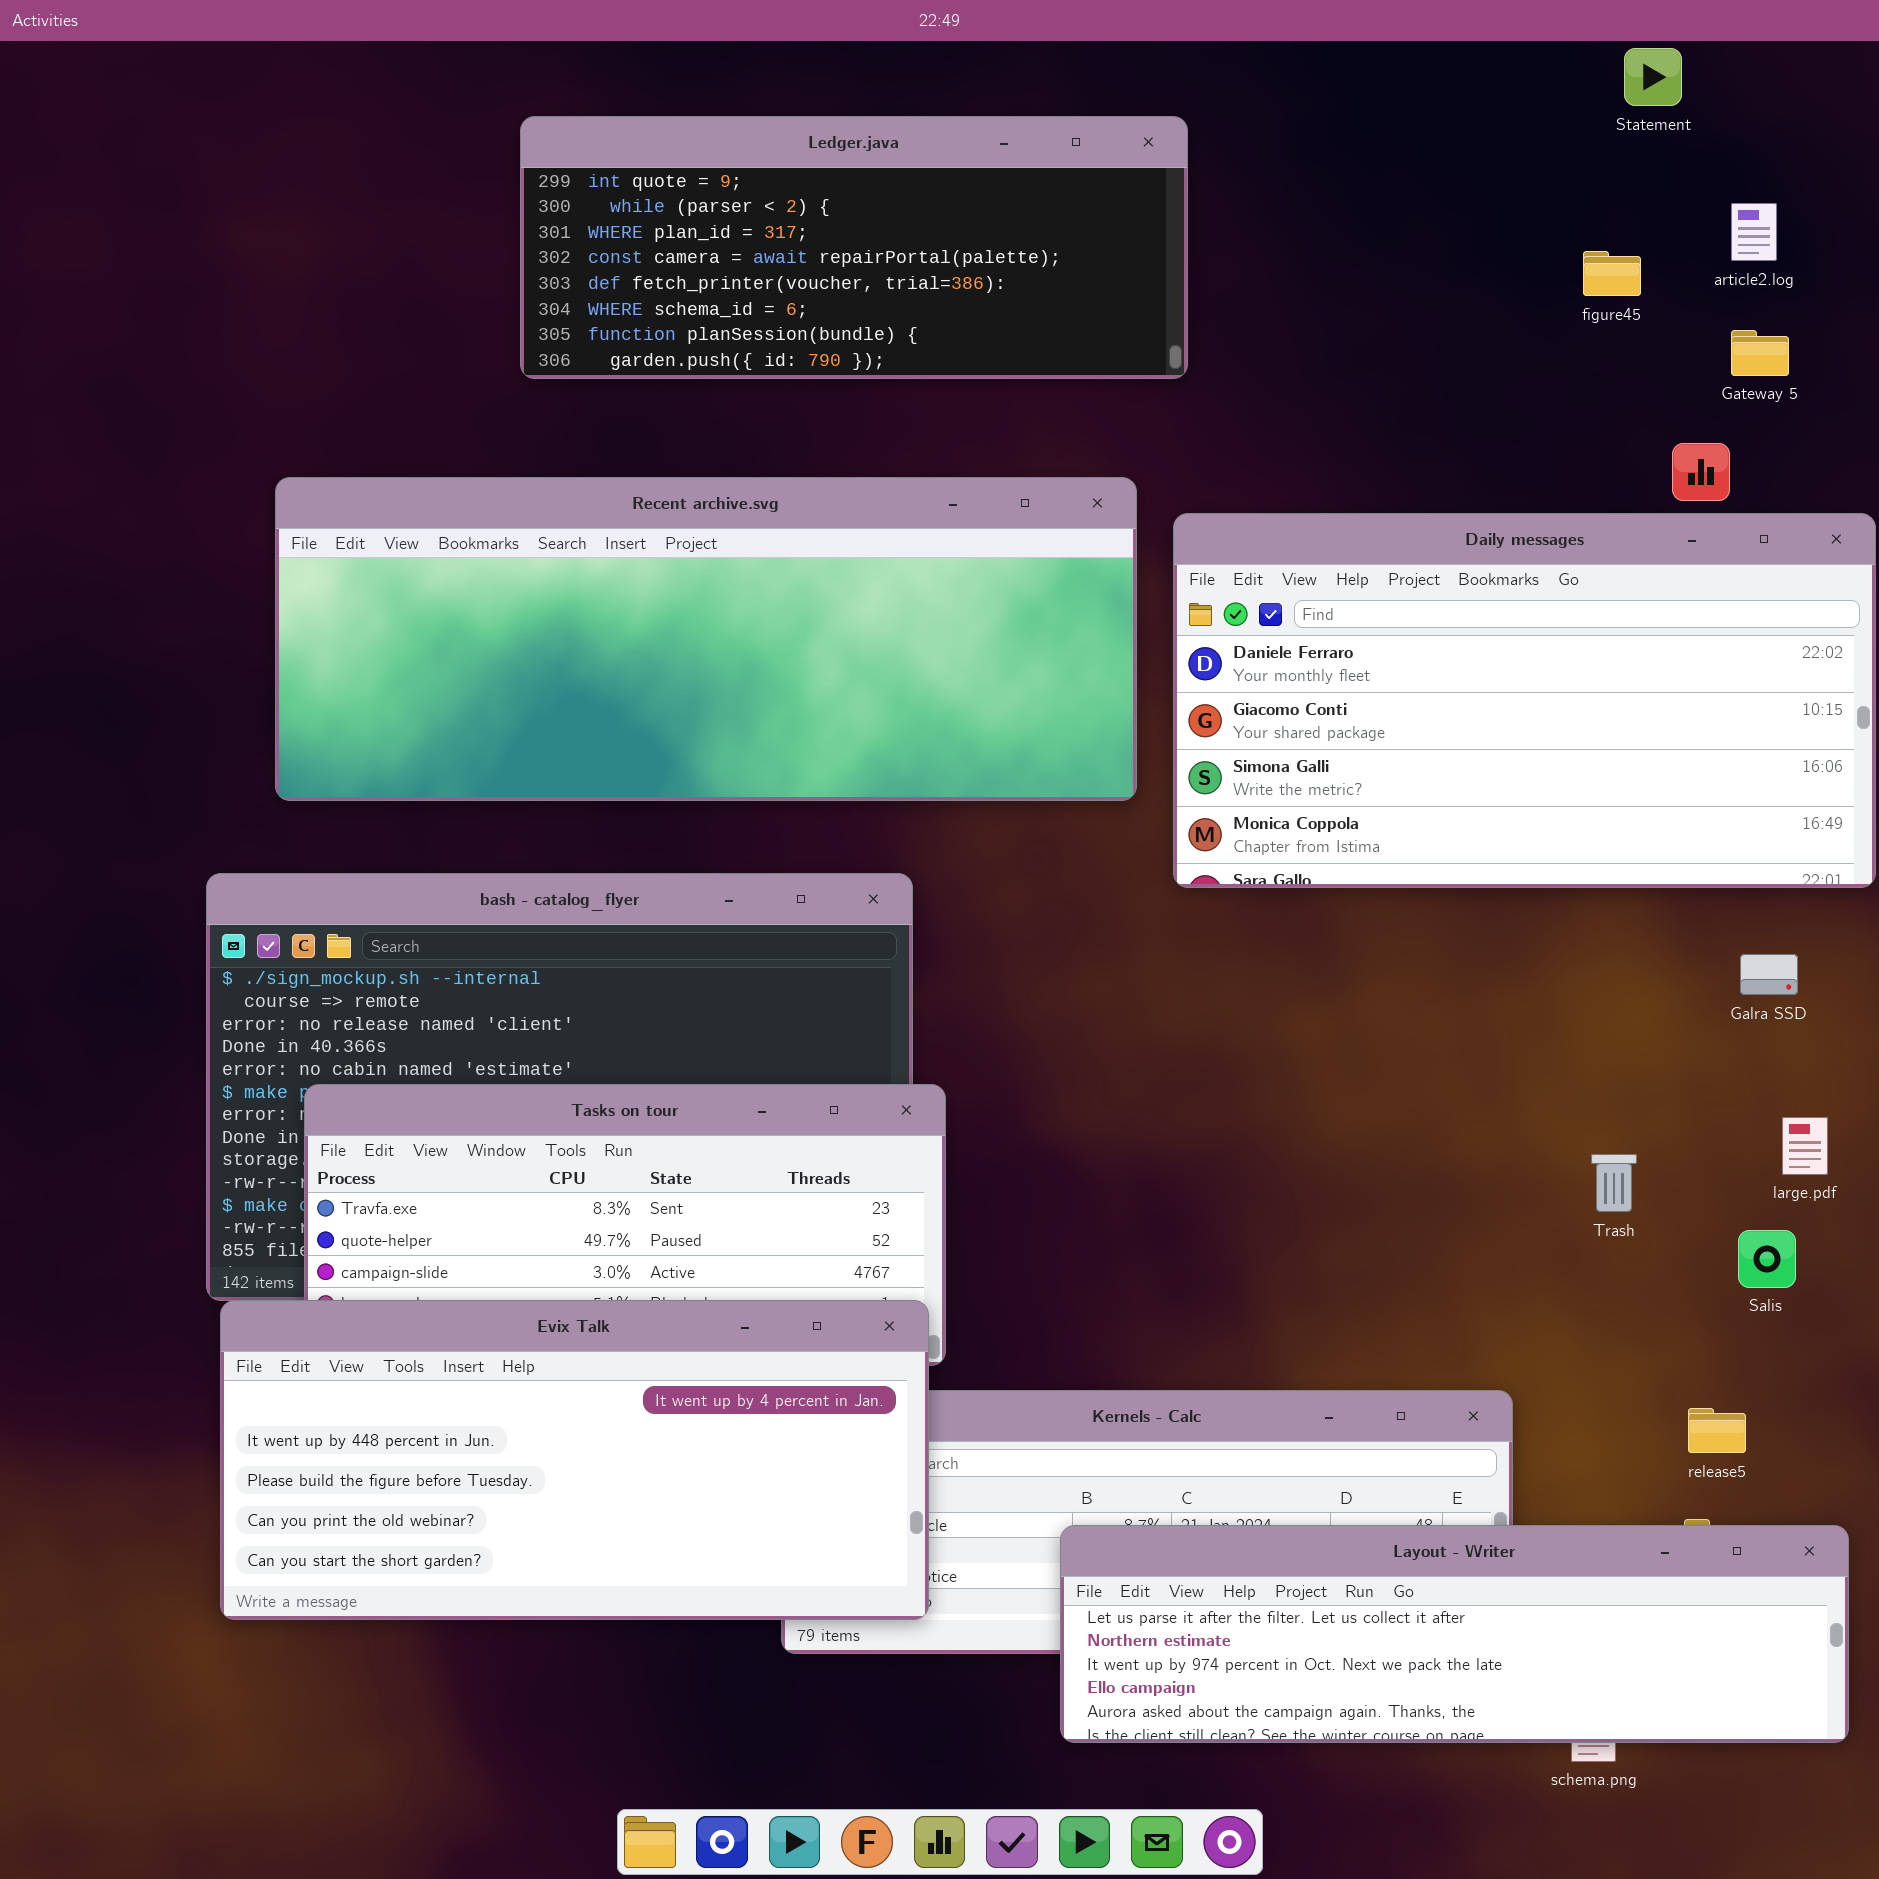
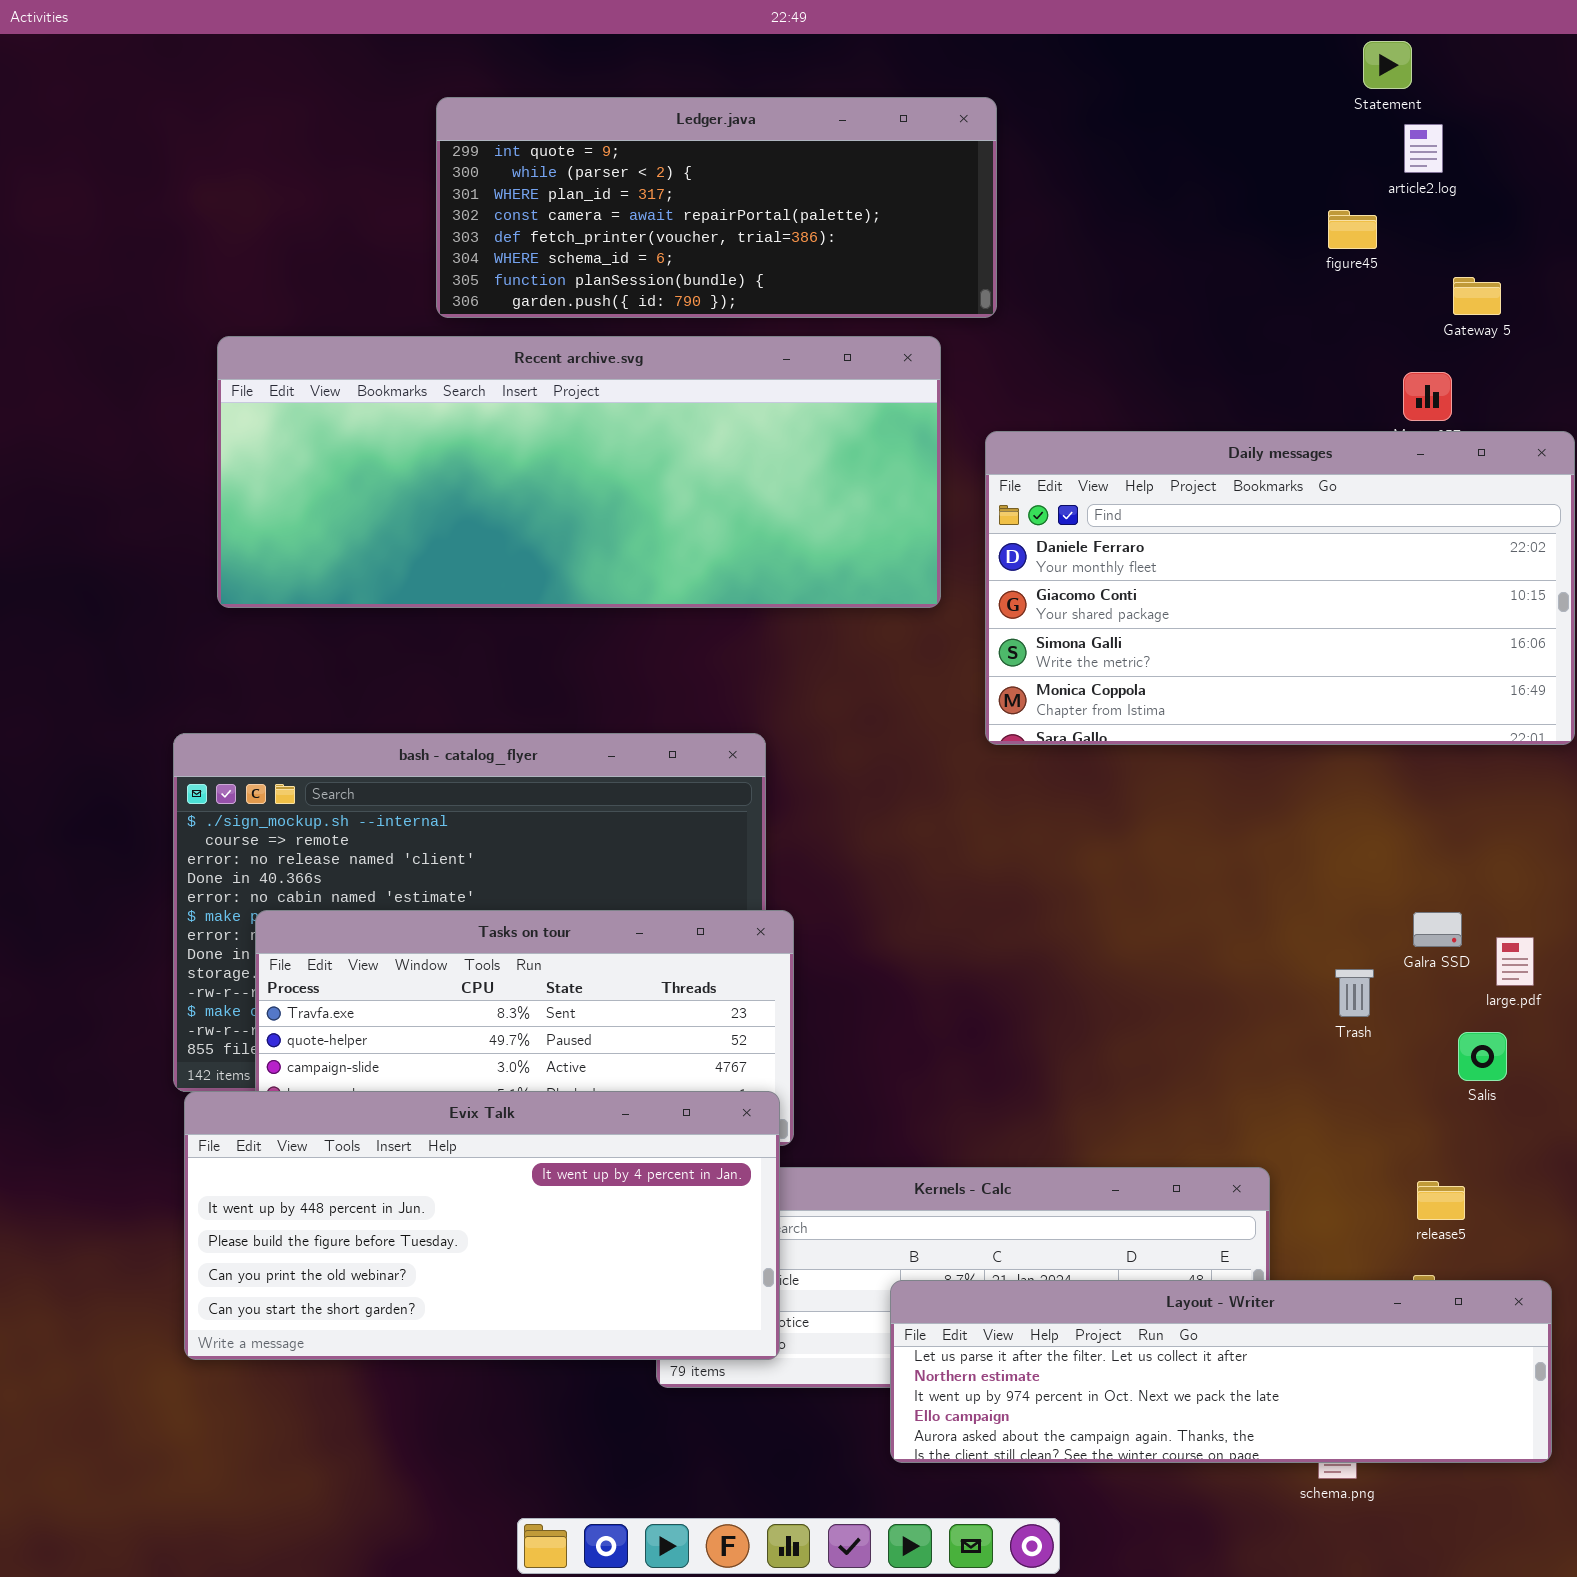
article2.log: [1731,203,1777,261] -> [1404,124,1443,173], moved
Recent archive.svg: [275,477,1137,801] -> [217,336,941,608], moved
Galra SSD: [1740,954,1798,995] -> [1413,912,1462,947], moved

